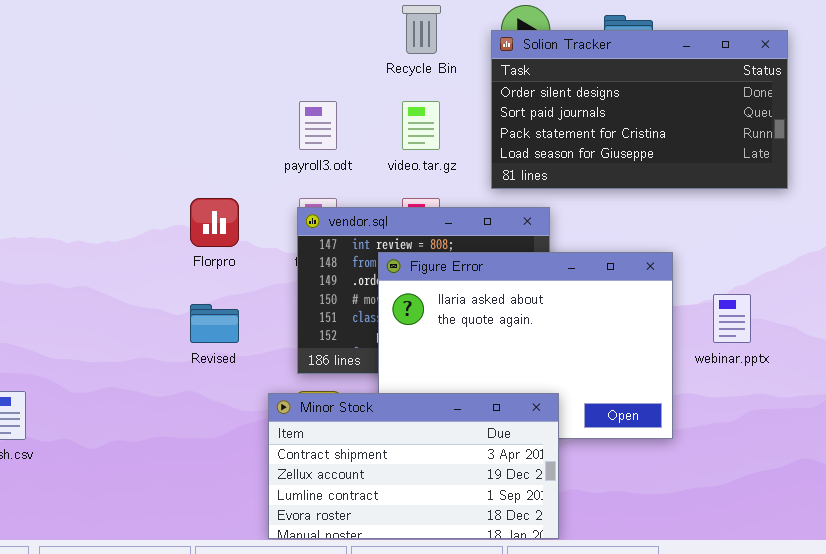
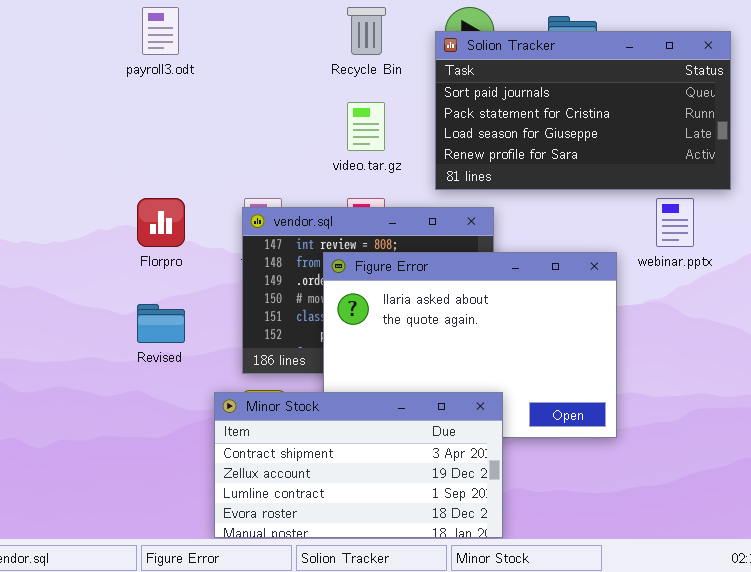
Solion Tracker: [491,30,788,189] -> [435,31,731,190], scrolled down 1 row
payroll3.odt: [299,101,337,150] -> [142,7,179,55], moved
webinar.pptx: [713,294,751,343] -> [656,198,694,247], moved

